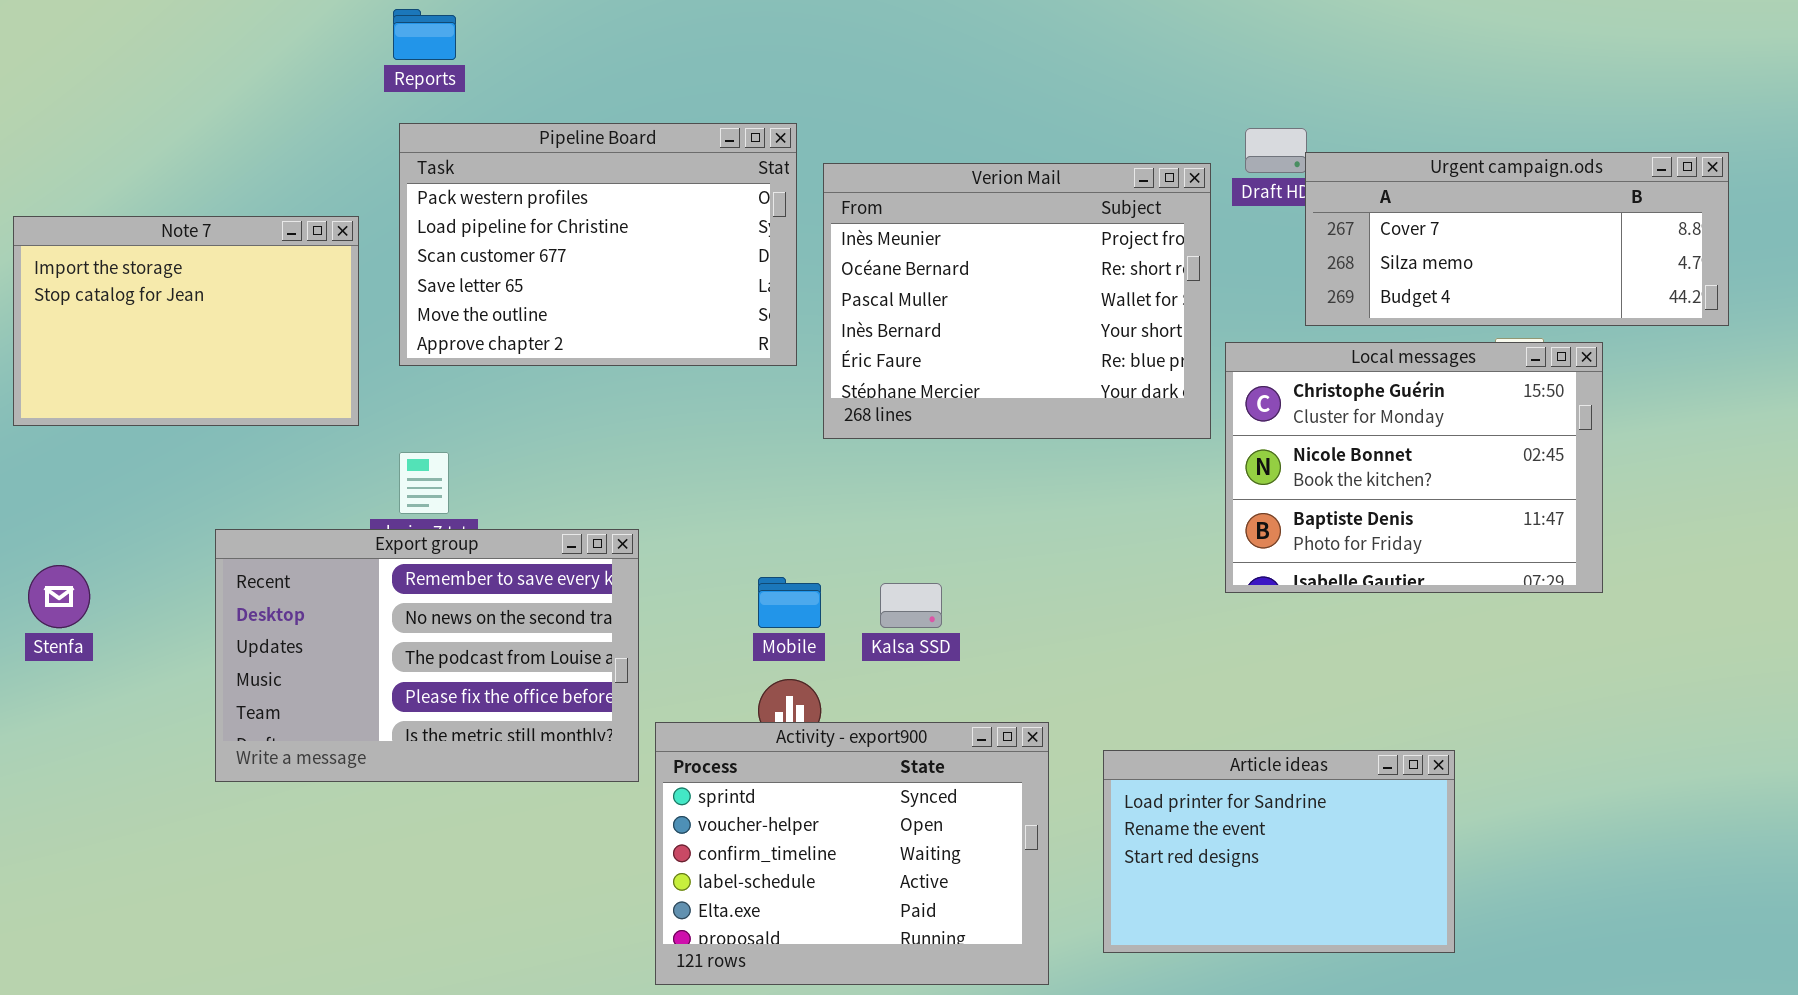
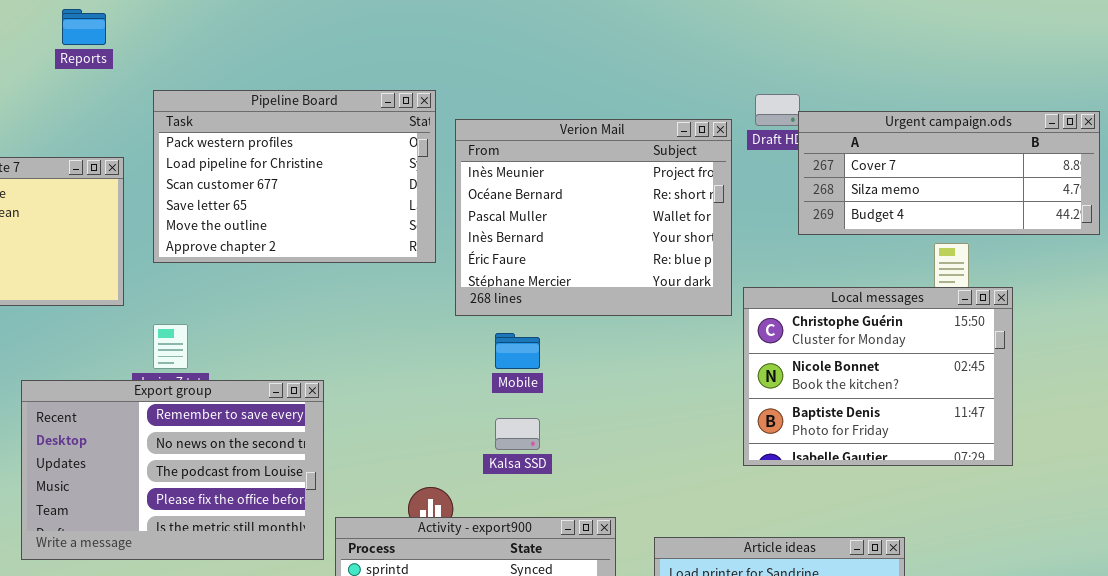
Reports: [393,9,456,60] -> [62,9,106,45], moved
Local messages: [1225,342,1603,593] -> [743,287,1013,466], moved
Mobile: [758,577,821,628] -> [495,333,540,369], moved

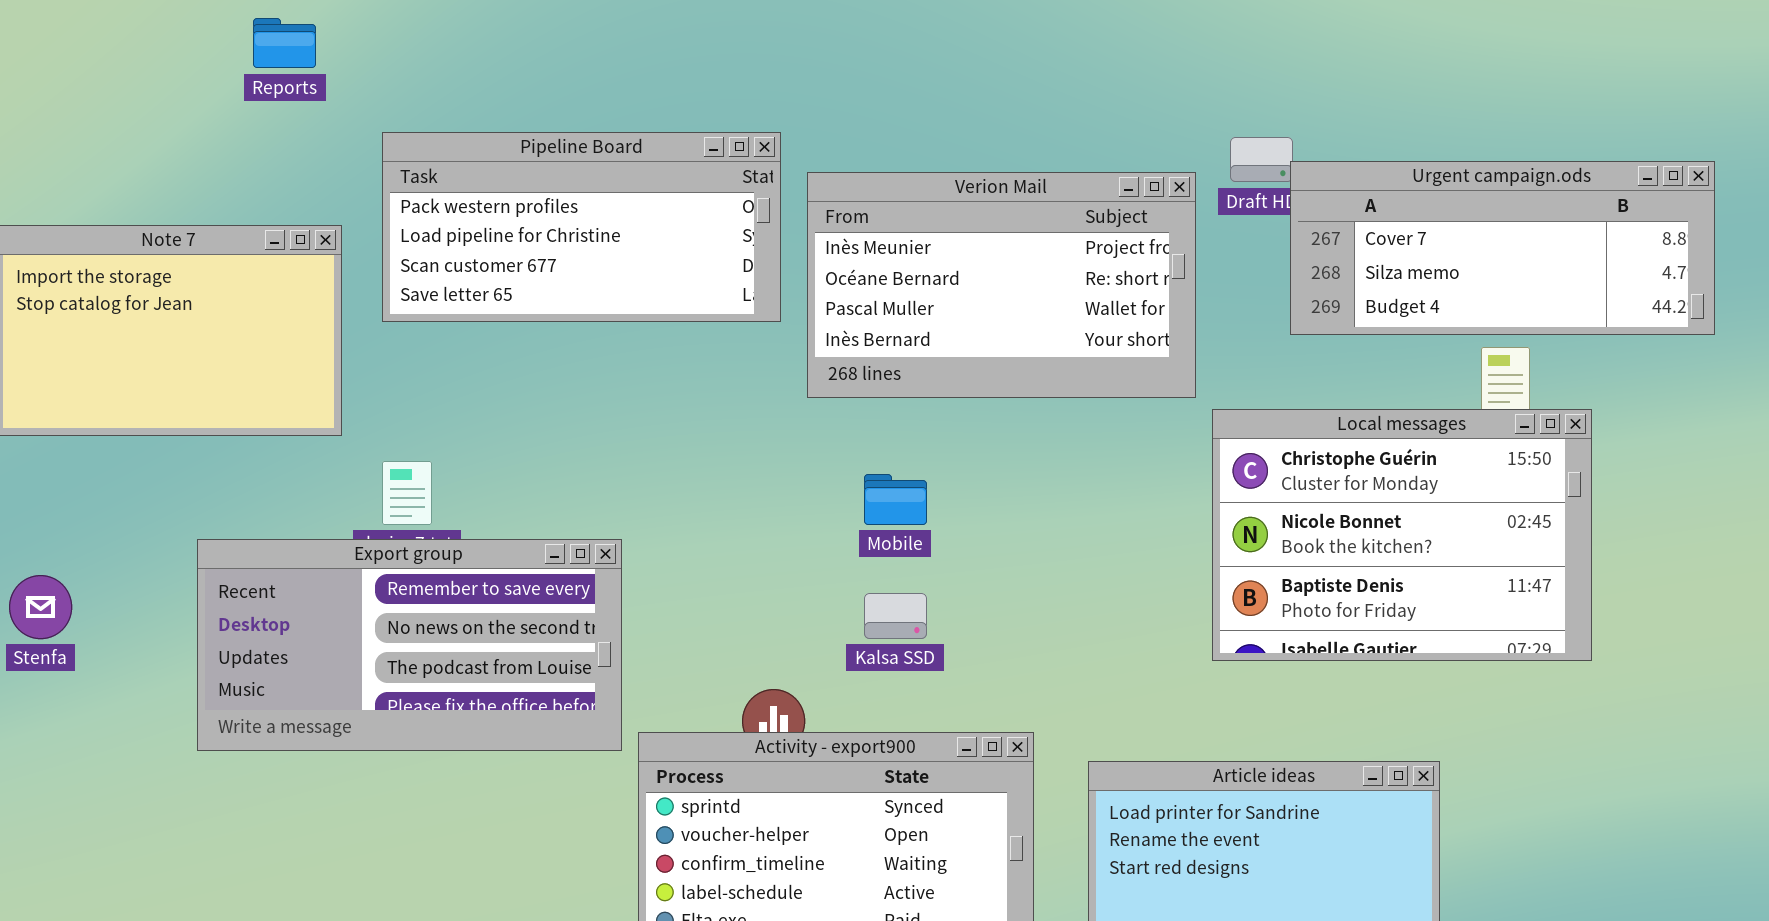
Pipeline Board: [153,90,436,263] -> [382,132,781,322], resized
Verion Mail: [455,119,732,316] -> [807,172,1196,398], resized
Export group: [21,380,324,560] -> [197,539,622,751], resized

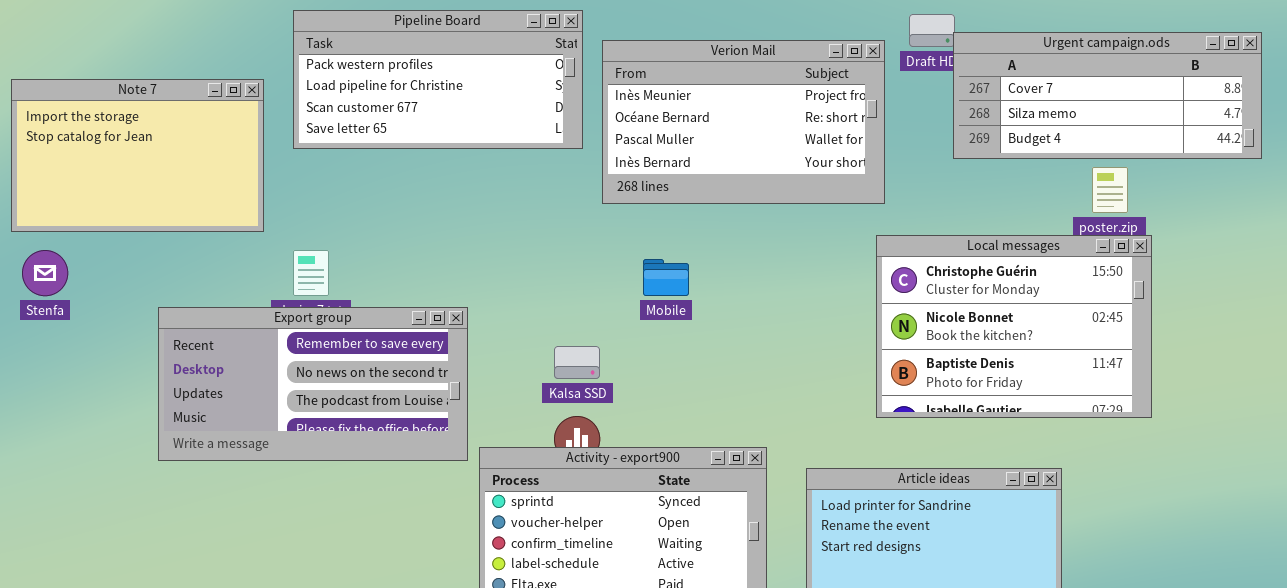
Local messages: [1212,409,1592,661] -> [876,235,1152,418], moved
Stenfa: [9,575,72,639] -> [22,250,68,296], moved
Kalsa SSD: [864,593,927,639] -> [554,346,600,379], moved

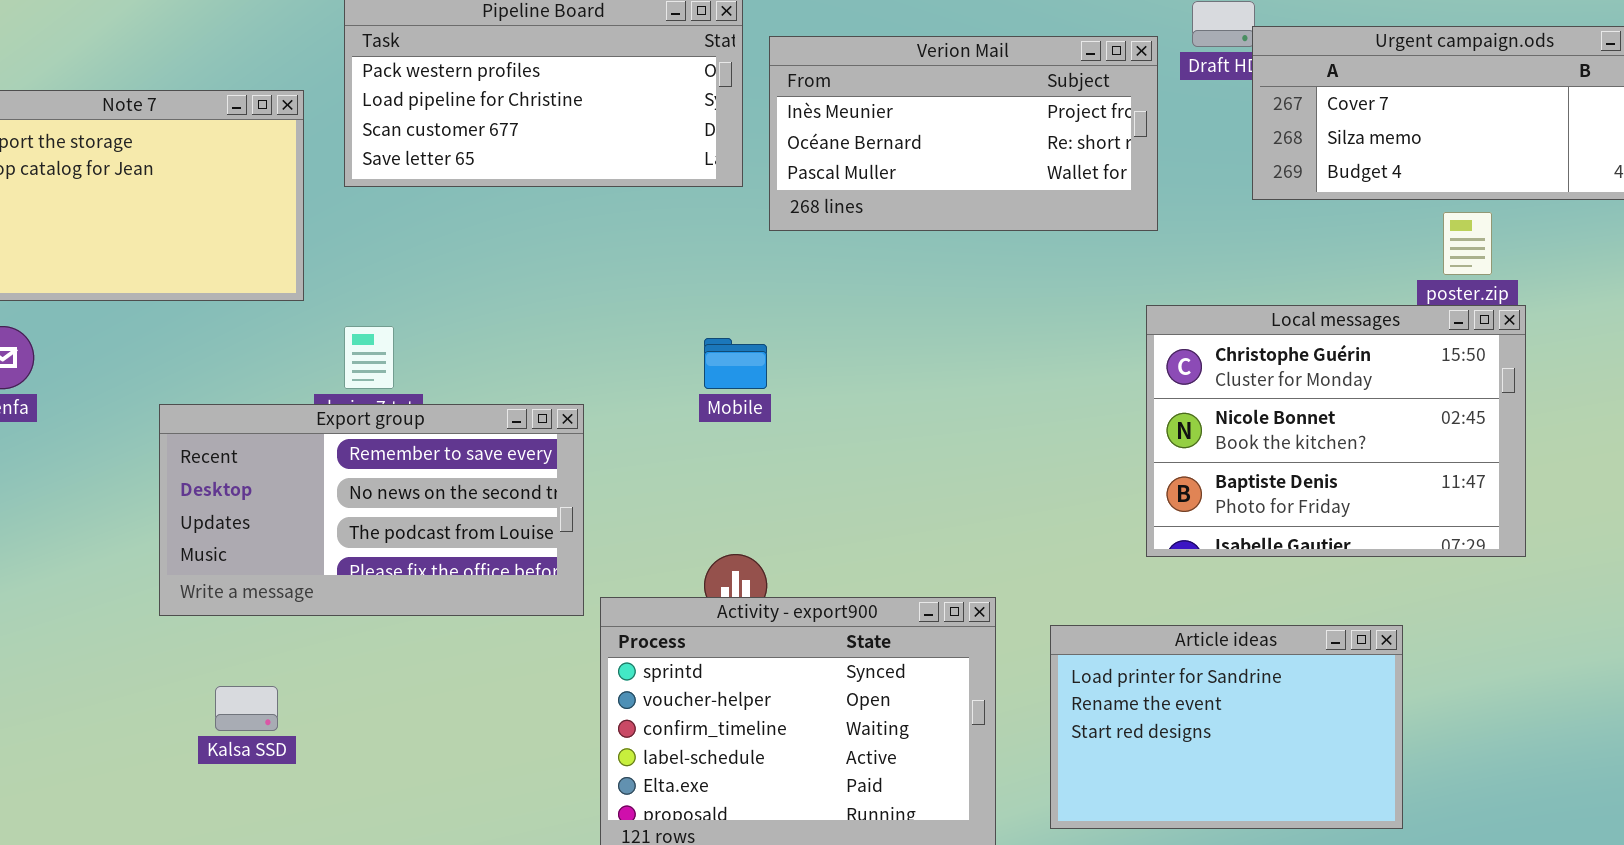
Verion Mail: [602,40,885,204] -> [769,36,1158,231], resized
Mobile: [643,259,689,296] -> [704,338,767,389], moved
Kalsa SSD: [554,346,600,379] -> [215,686,278,731], moved

